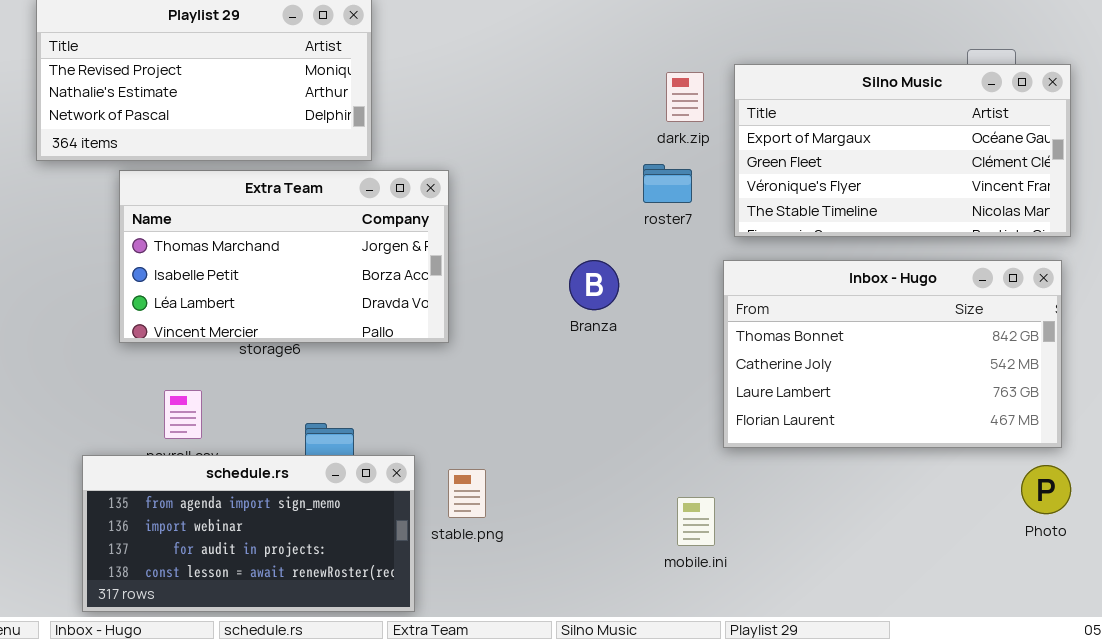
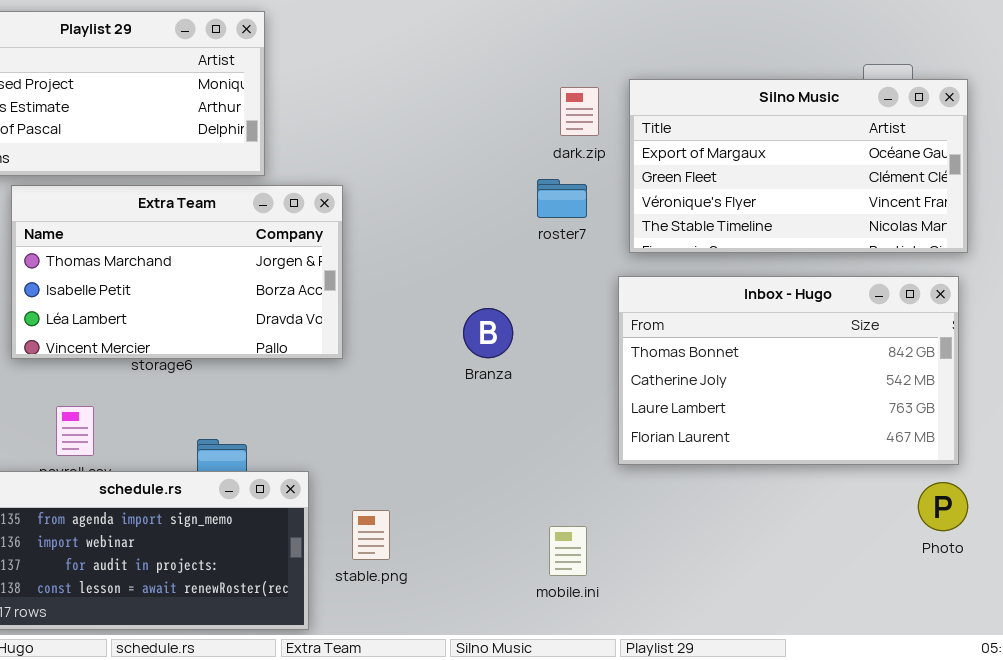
Branza: [569,260,619,310] -> [463,308,513,358], moved
stable.png: [448,469,486,518] -> [352,510,390,560], moved
mobile.ini: [677,497,715,546] -> [549,526,587,576], moved

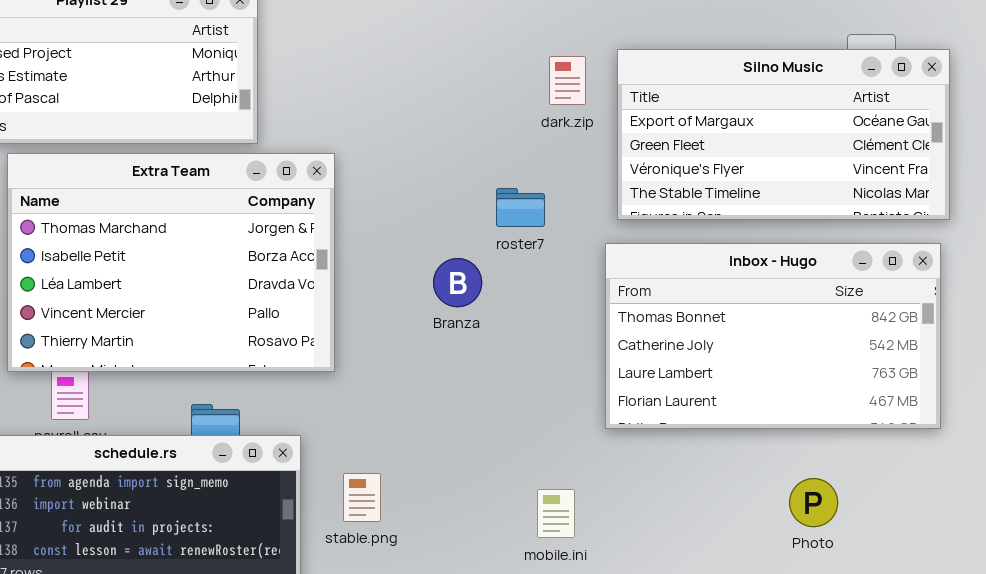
roster7: [537,179,587,218] -> [496,188,545,227], moved
Extra Team: [11,185,343,359] -> [7,153,335,372], resized
Branza: [463,308,513,358] -> [433,258,482,307], moved
Photo: [918,482,968,531] -> [789,478,838,527], moved

